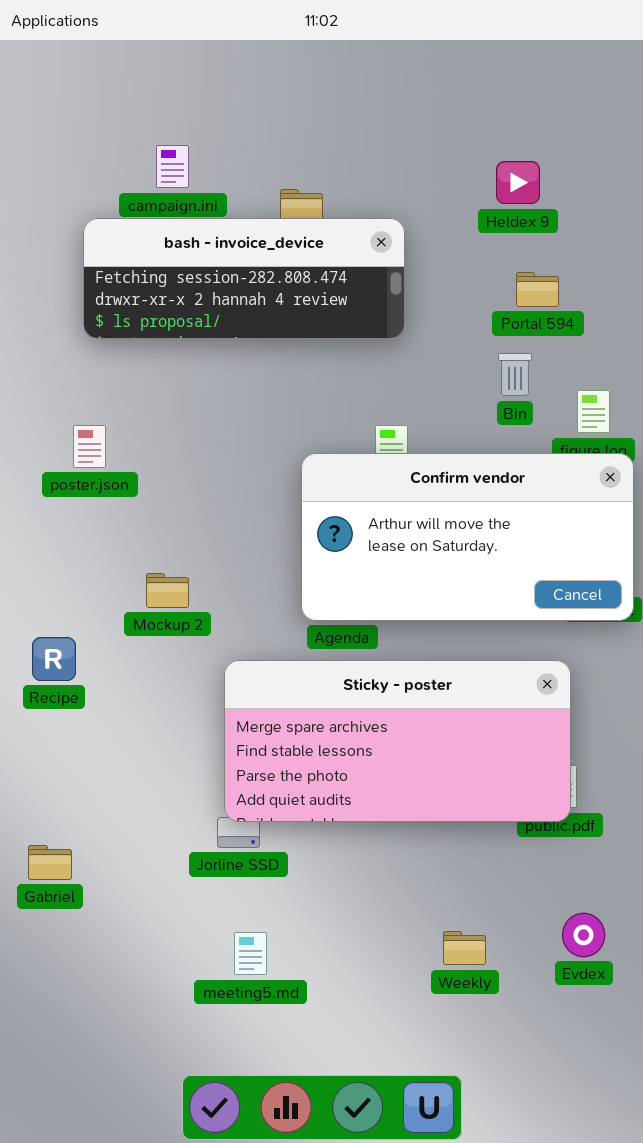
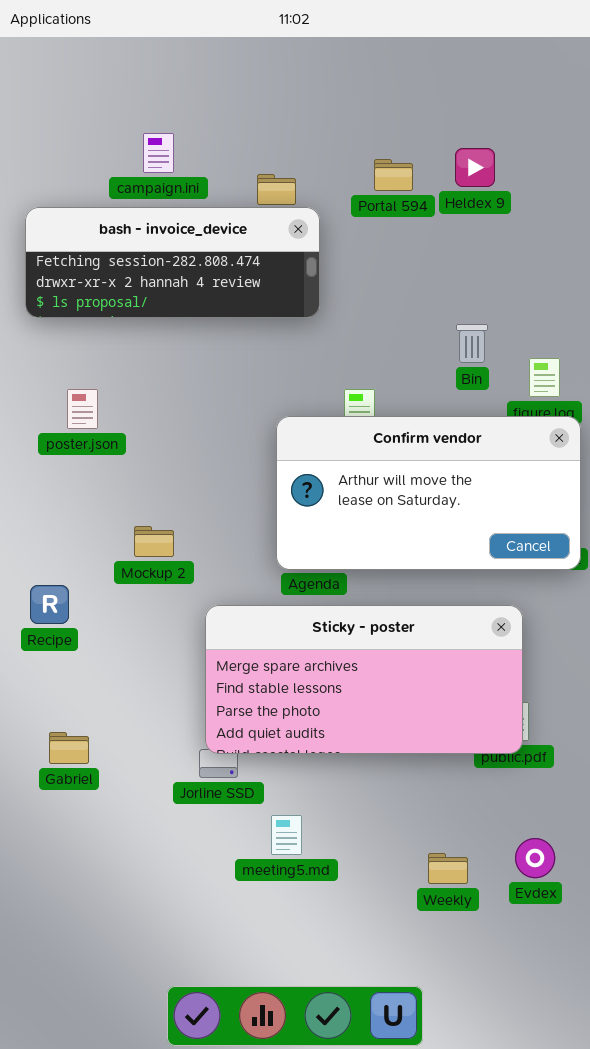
bash - invoice_device: [83,218,405,339] -> [25,207,320,318], moved
Portal 594: [516,272,559,307] -> [374,159,413,191], moved
Gabriel: [28,845,72,880] -> [49,732,89,764], moved
Weekly: [443,931,486,965] -> [428,853,468,884], moved
meeting5.md: [234,932,267,975] -> [271,815,302,855], moved

